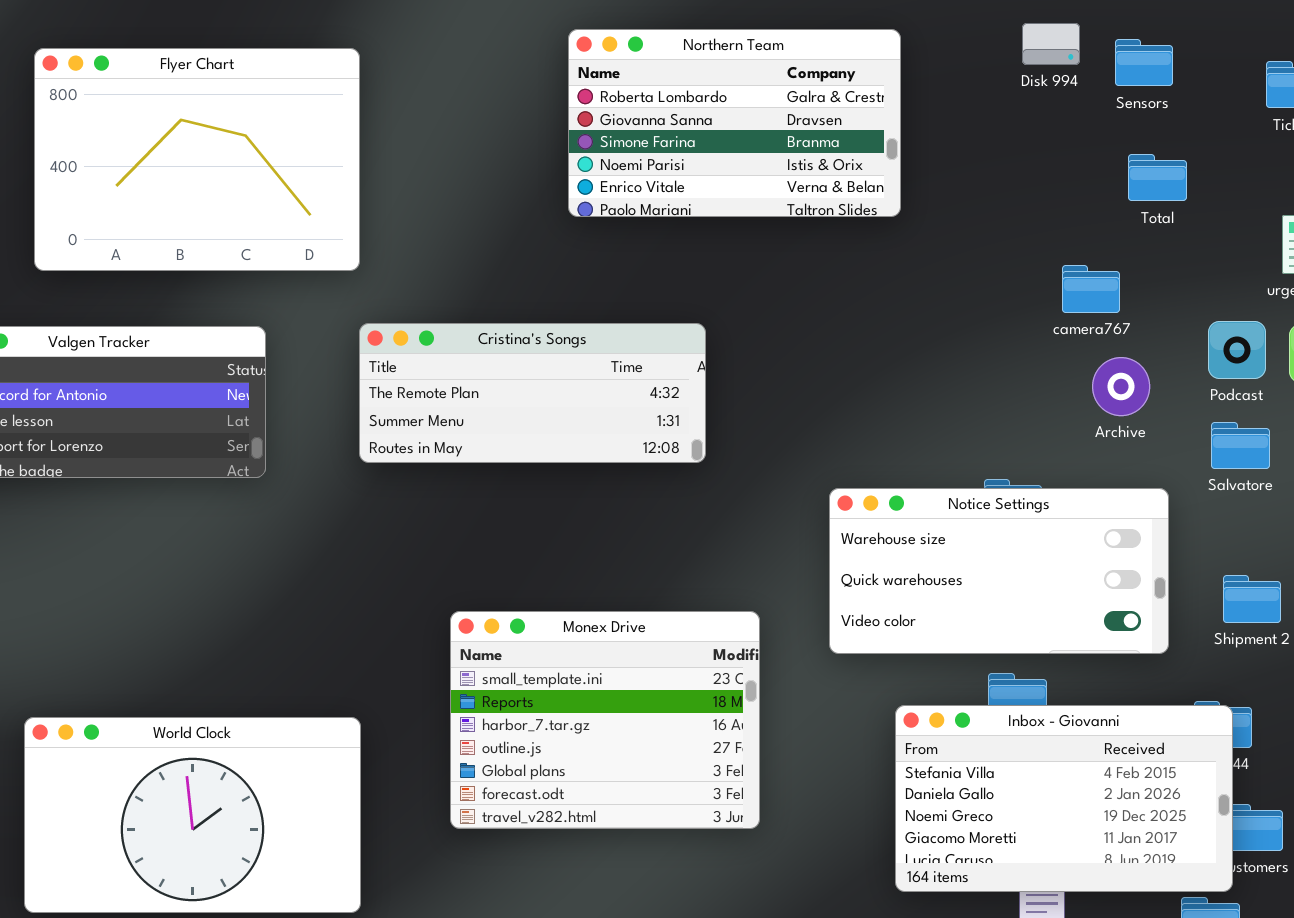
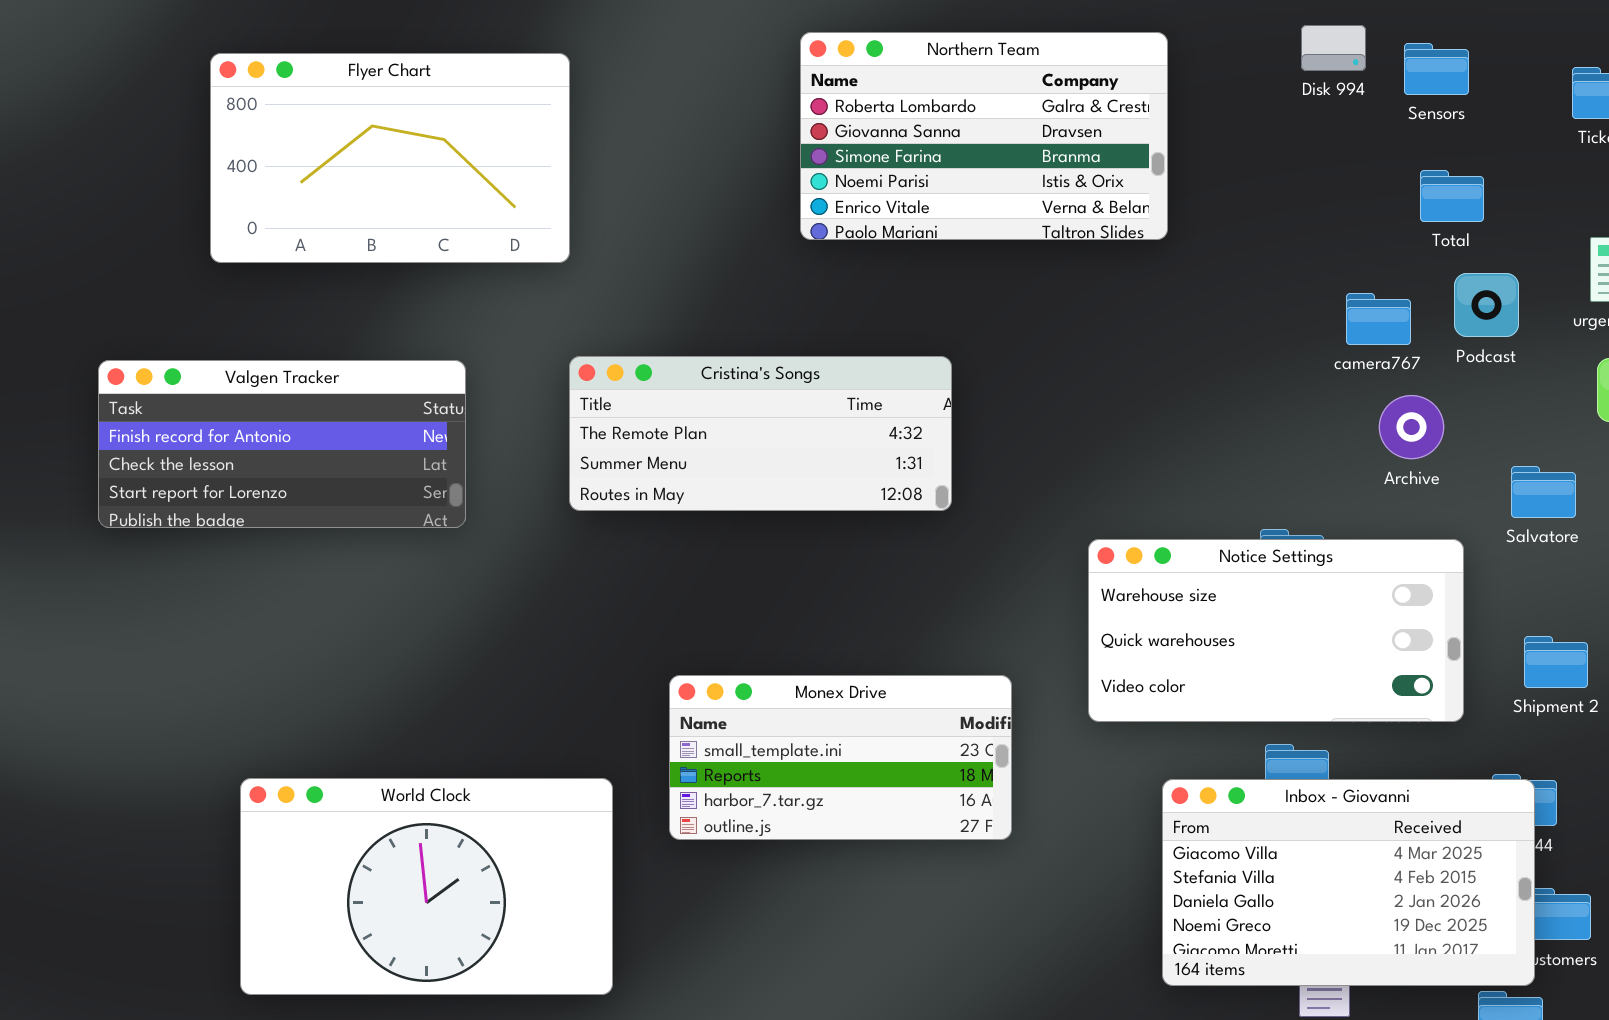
Flyer Chart: [34,48,360,271] -> [210,53,570,263], resized
Podcast: [1208,321,1266,379] -> [1454,273,1519,337], moved
Monex Drive: [450,611,760,829] -> [669,675,1012,840], resized
Inbox - Giovanni: [895,705,1233,892] -> [1162,779,1535,986], scrolled up 1 row
World Clock: [24,717,361,913] -> [240,778,613,995], moved

